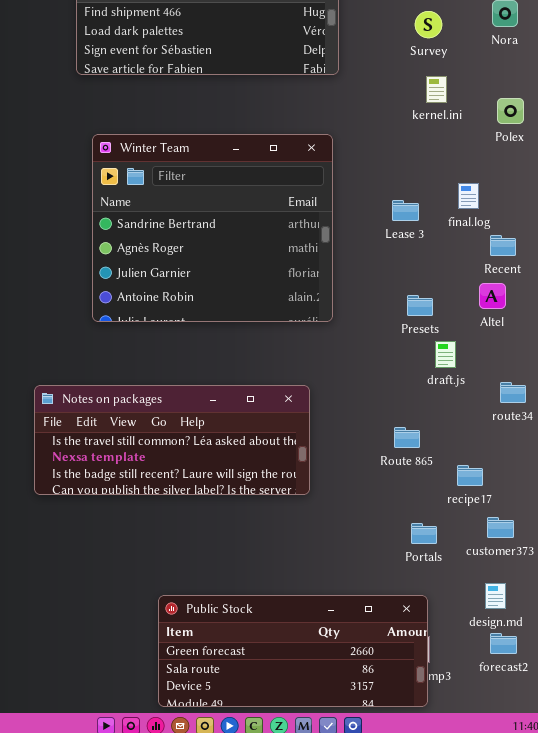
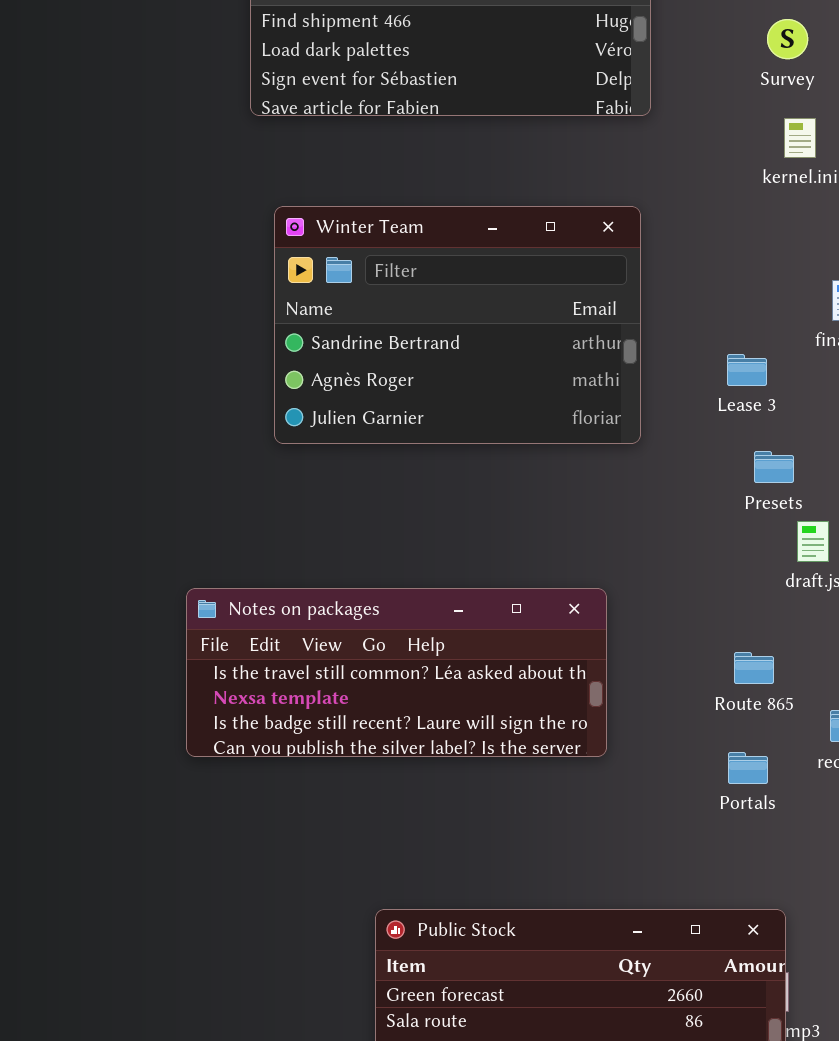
Winter Team: [92,134,333,322] -> [274,206,641,444], resized
Lease 3: [392,200,419,221] -> [727,354,767,386], moved
Portals: [411,523,437,544] -> [728,752,768,784], moved

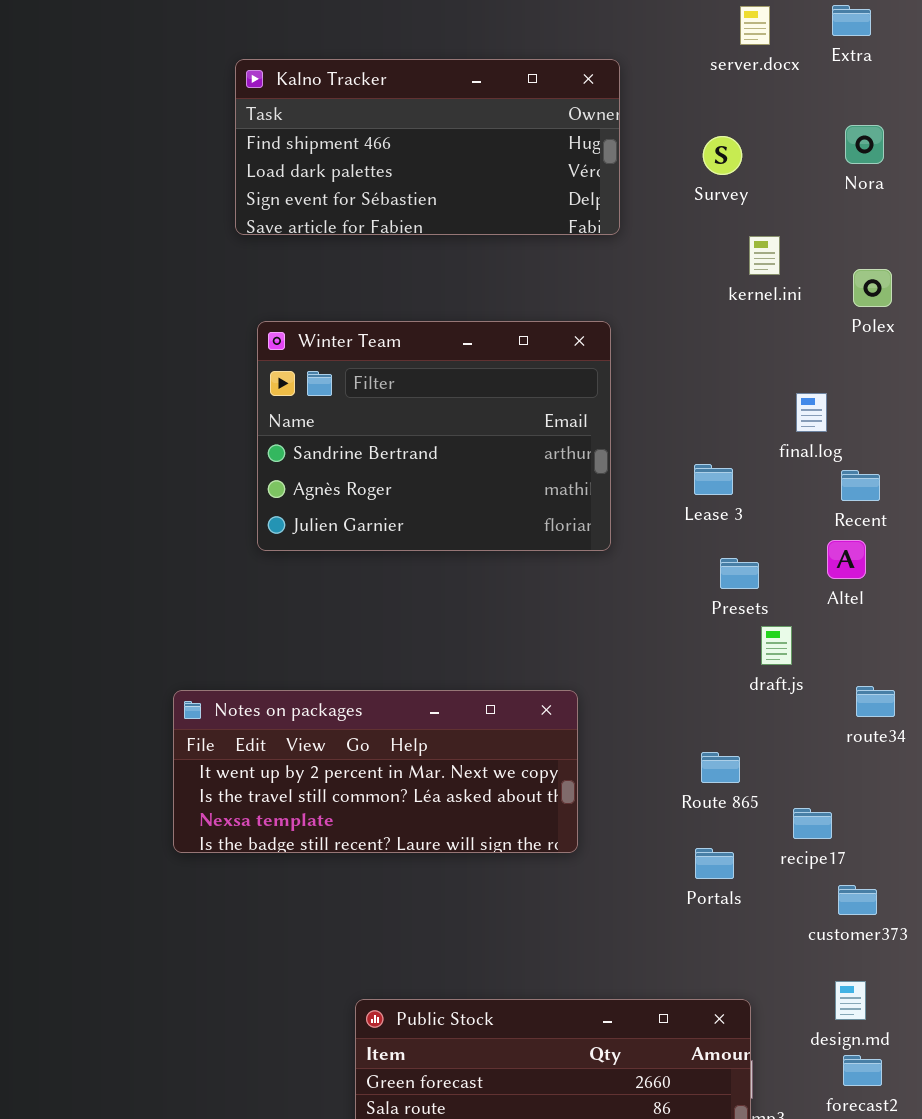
Survey: [767,19,808,59] -> [703,136,742,175], moved
Notes on packages: [186,588,607,757] -> [173,690,578,853], scrolled up 1 row

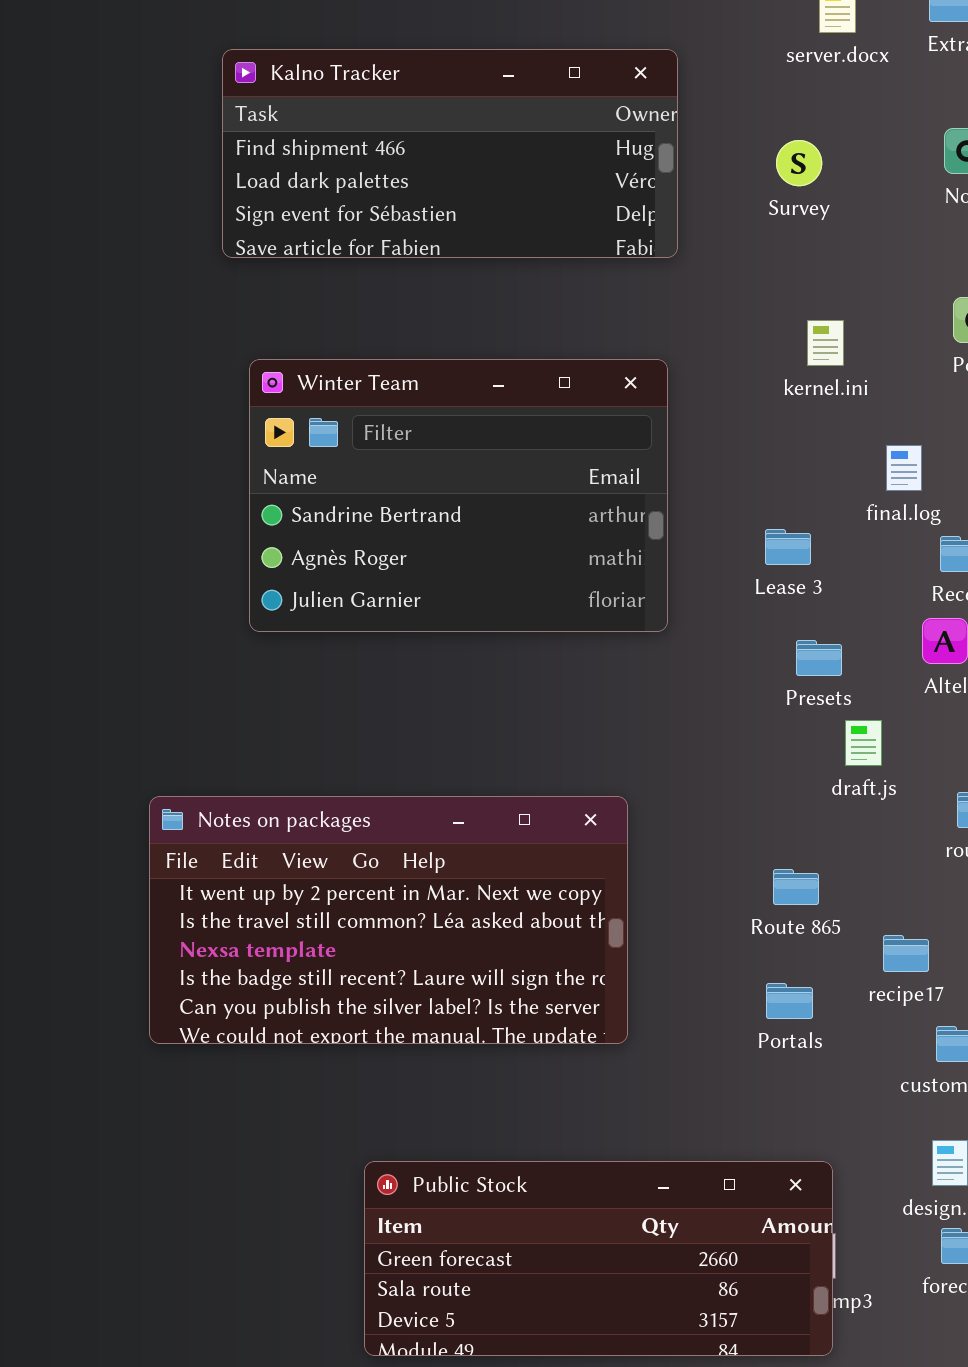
kernel.ini: [749,236,780,275] -> [807,320,844,366], moved
Notes on packages: [173,690,578,853] -> [149,796,628,1044], resized

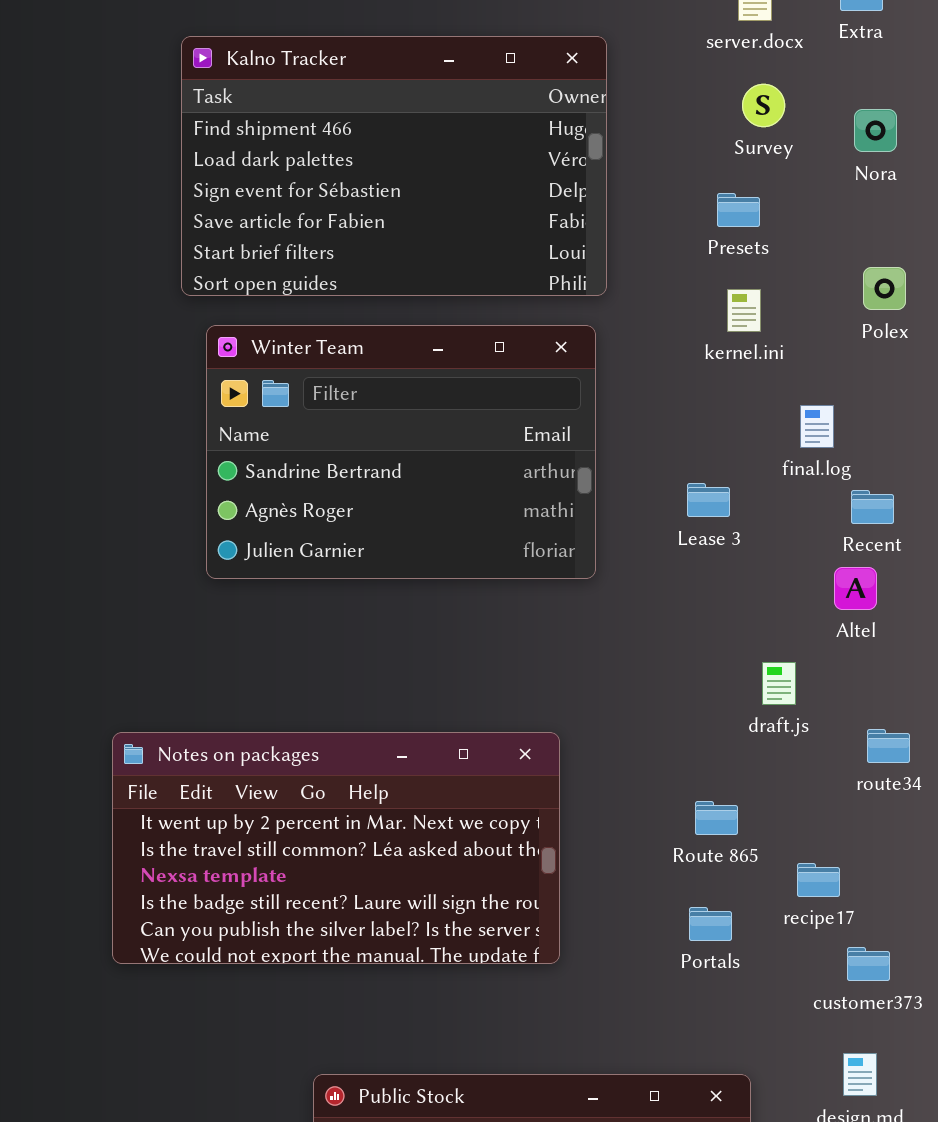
Kalno Tracker: [222,49,678,258] -> [181,36,607,296], resized
Survey: [776,140,822,186] -> [742,84,785,127], moved
Presets: [796,640,842,676] -> [717,193,760,227], moved

